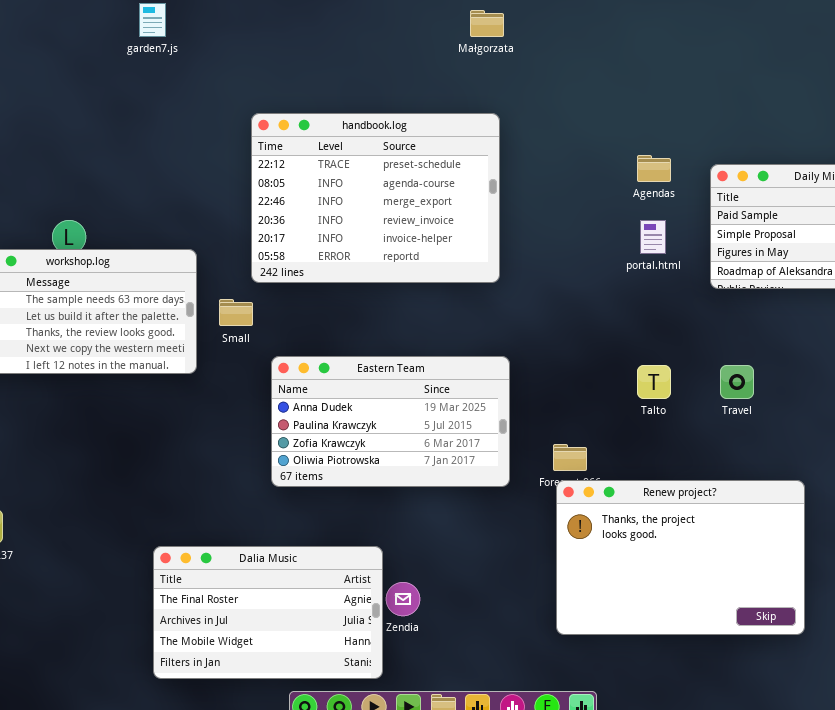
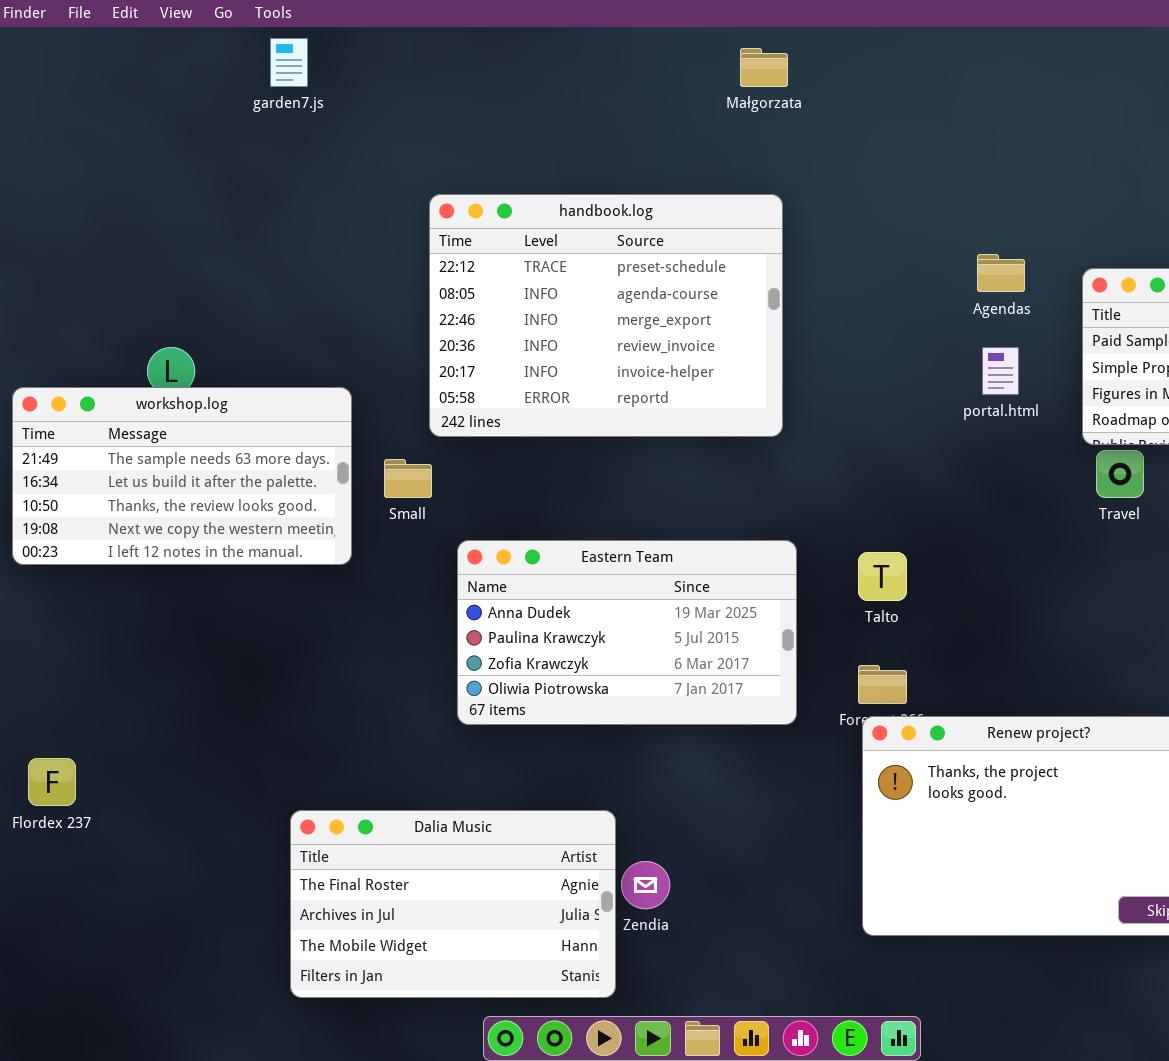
Talto: [637,365,671,399] -> [858,552,907,601], moved
Travel: [720,365,754,399] -> [1096,450,1144,498], moved

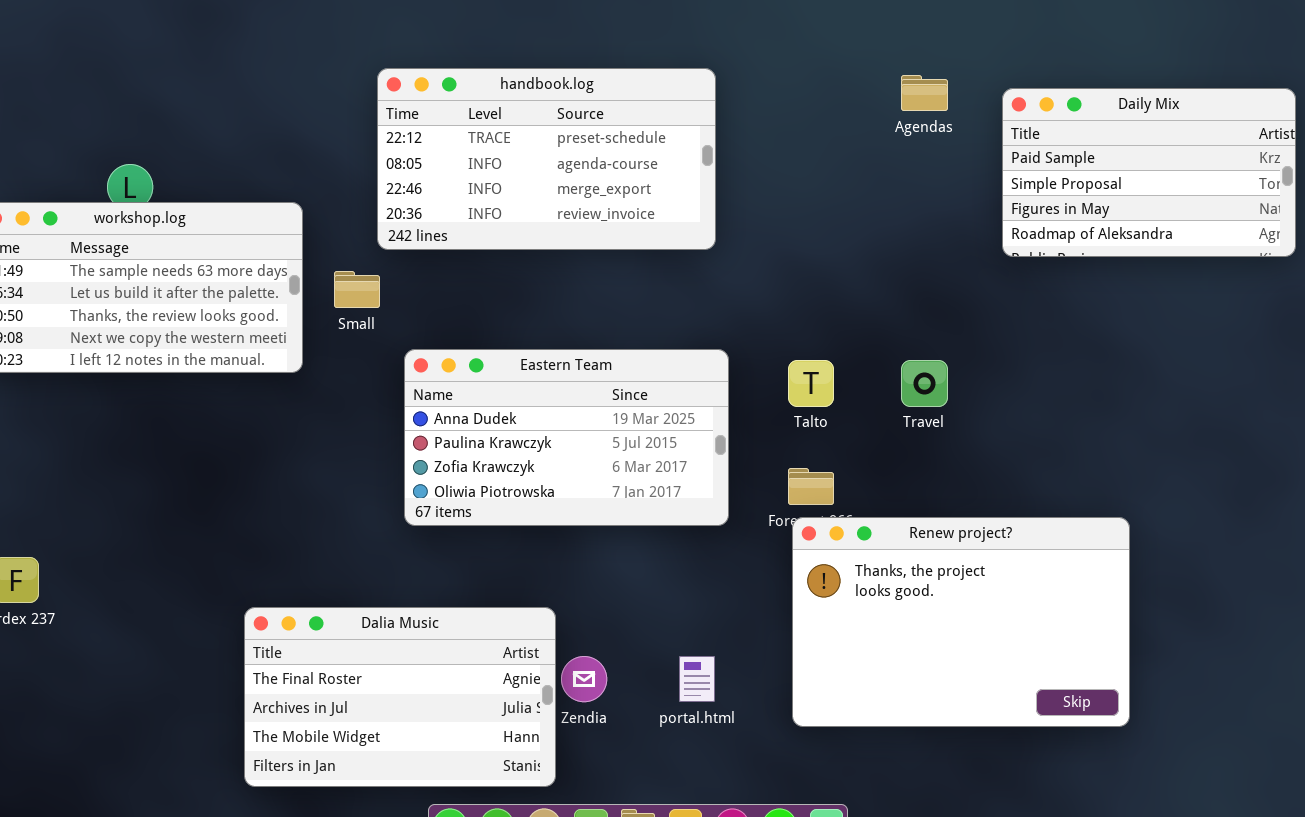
handbook.log: [429,194,783,437] -> [377,68,716,250], resized
portal.html: [982,347,1019,395] -> [679,656,715,702], moved
Travel: [1096,450,1144,498] -> [901,360,948,407], moved

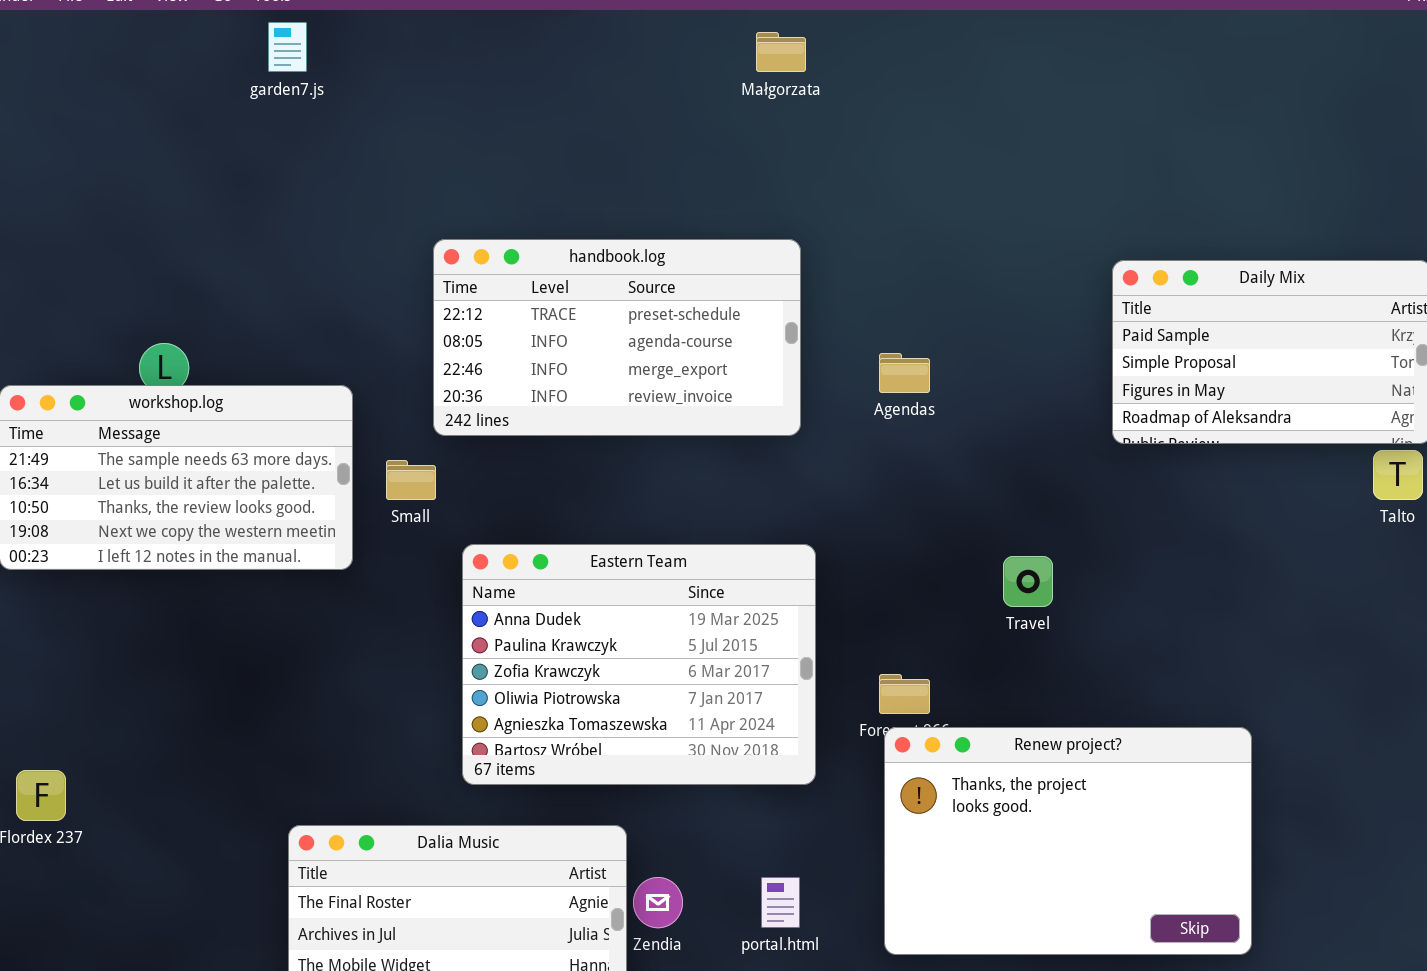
Agendas: [901,75,948,111] -> [879,353,930,393], moved
Eastern Team: [404,349,729,526] -> [462,544,816,785], resized
Talto: [788,360,834,407] -> [1373,450,1423,500], moved

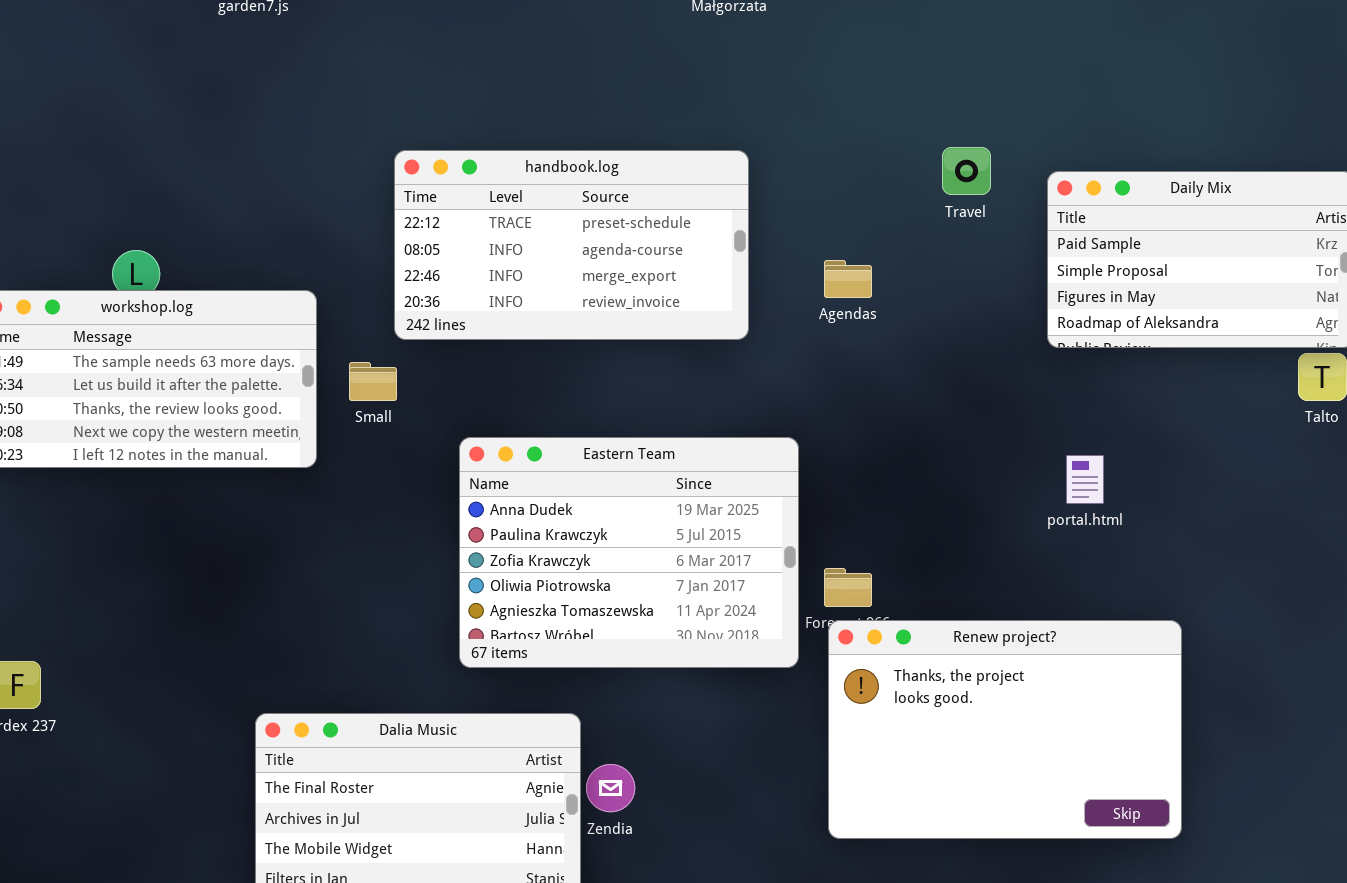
Eastern Team: [462,544,816,785] -> [459,437,799,668], moved
Travel: [1003,556,1053,607] -> [942,147,991,195], moved
portal.html: [761,877,800,928] -> [1066,455,1104,504], moved

